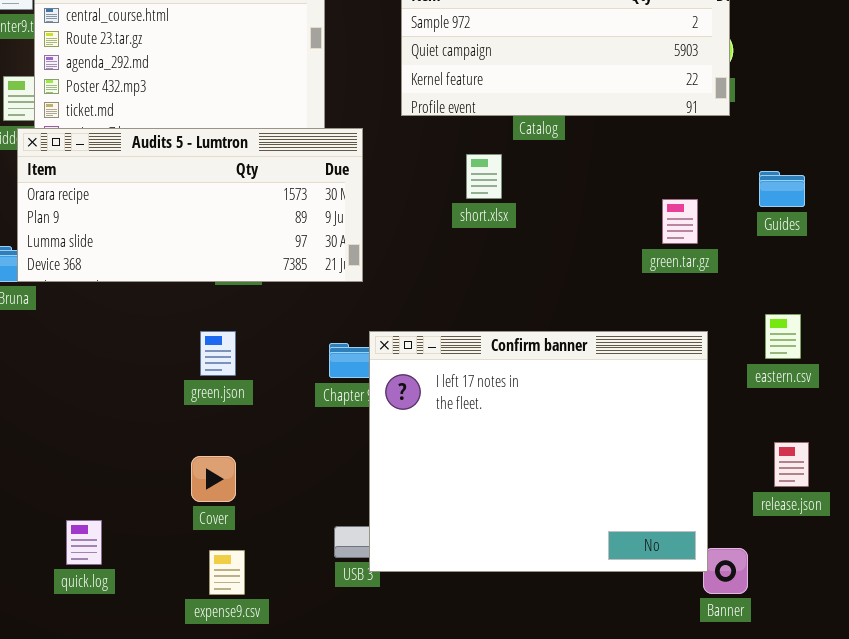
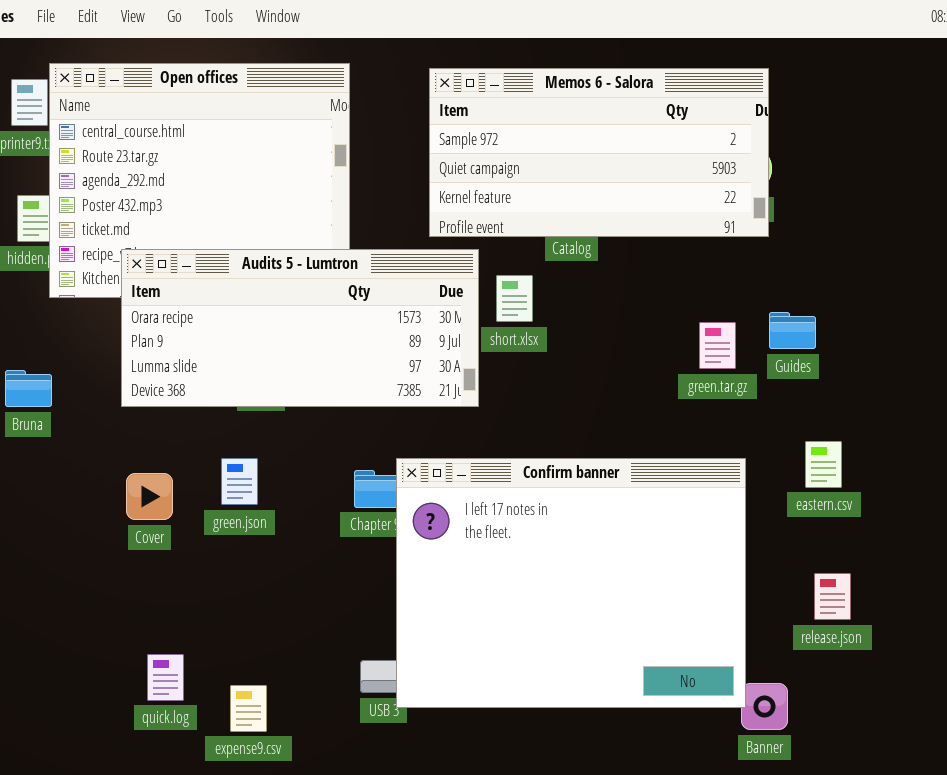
Audits 5 - Lumtron: [17,128,363,282] -> [121,249,479,407], moved
Guides: [759,171,805,207] -> [769,312,816,349], moved
Cover: [191,456,236,502] -> [126,473,173,520], moved
quick.log: [66,520,102,565] -> [147,654,184,701], moved

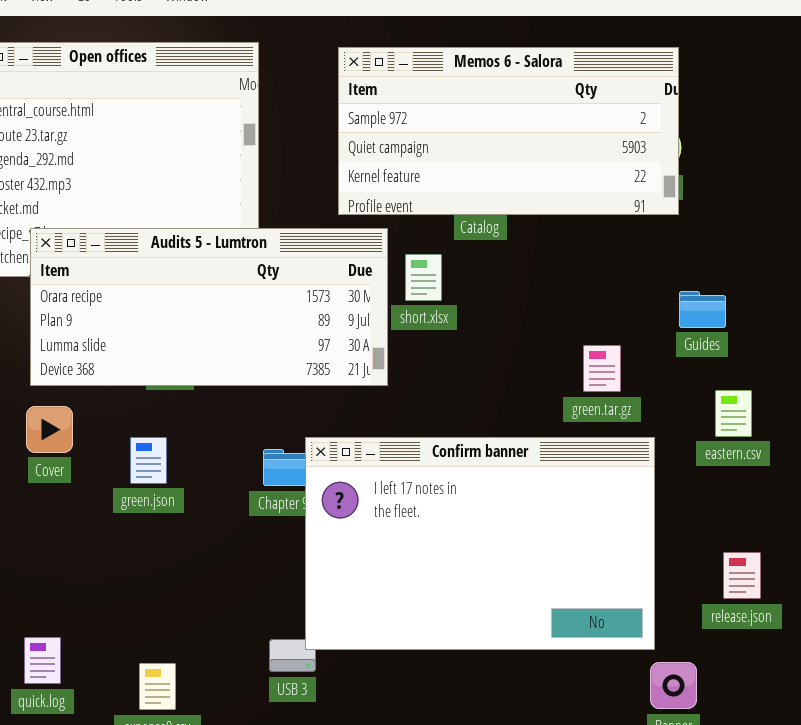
green.tar.gz: [699,322,736,369] -> [583,345,621,392], moved
eastern.csv: [805,441,842,488] -> [715,390,752,437], moved
Confirm banner: [396,458,746,708] -> [305,437,655,650], resized
Cover: [126,473,173,520] -> [26,406,73,453], moved
quick.log: [147,654,184,701] -> [24,637,61,684], moved

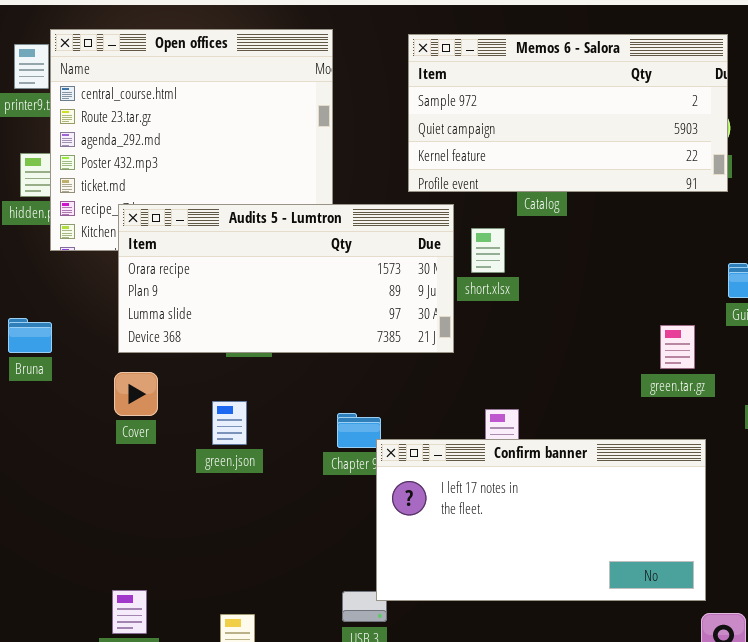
green.tar.gz: [583,345,621,392] -> [660,325,695,369], moved
Confirm banner: [305,437,655,650] -> [376,439,706,601], resized

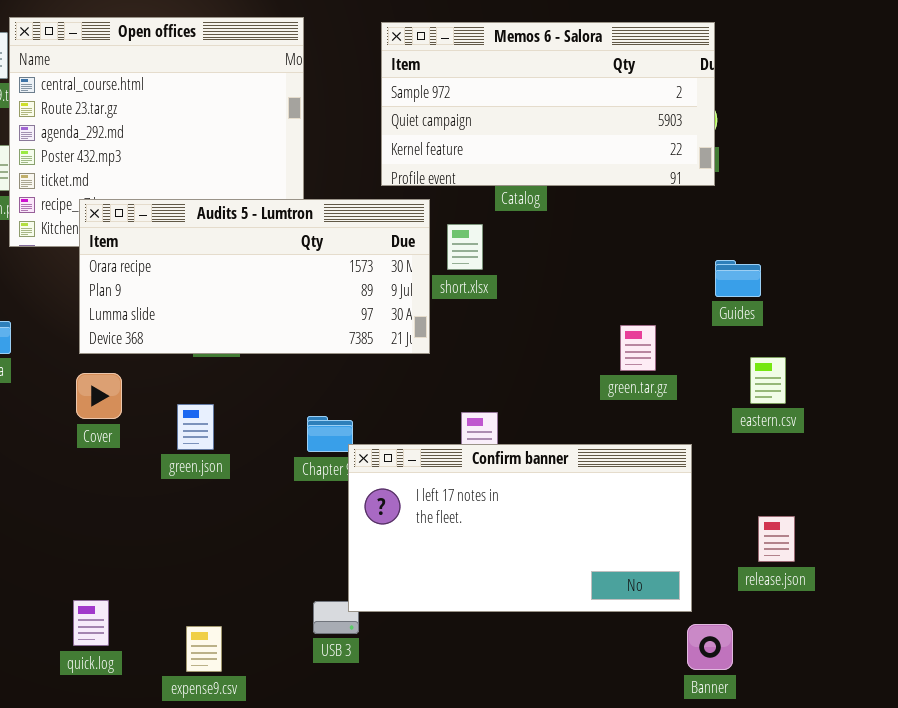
green.tar.gz: [660,325,695,369] -> [620,325,656,371], moved

